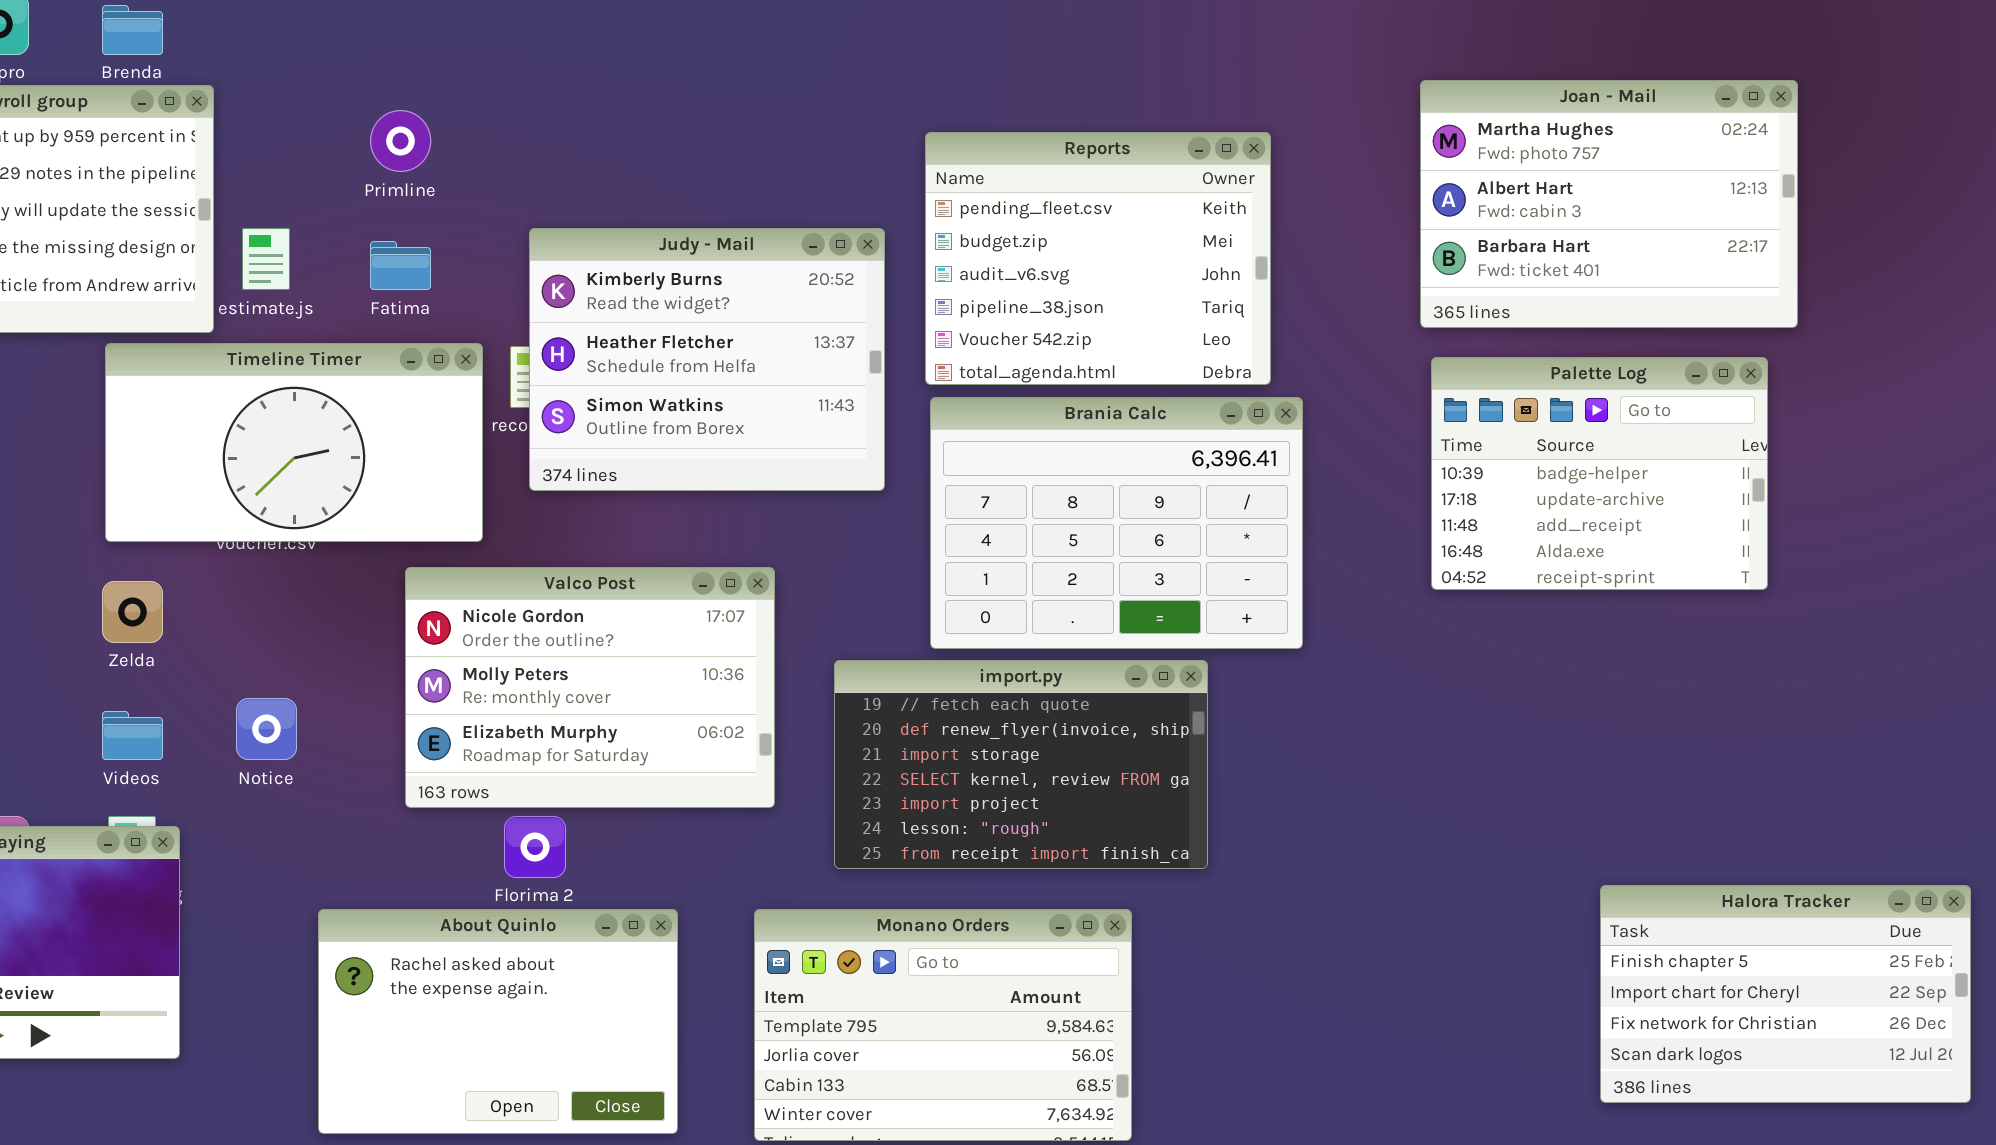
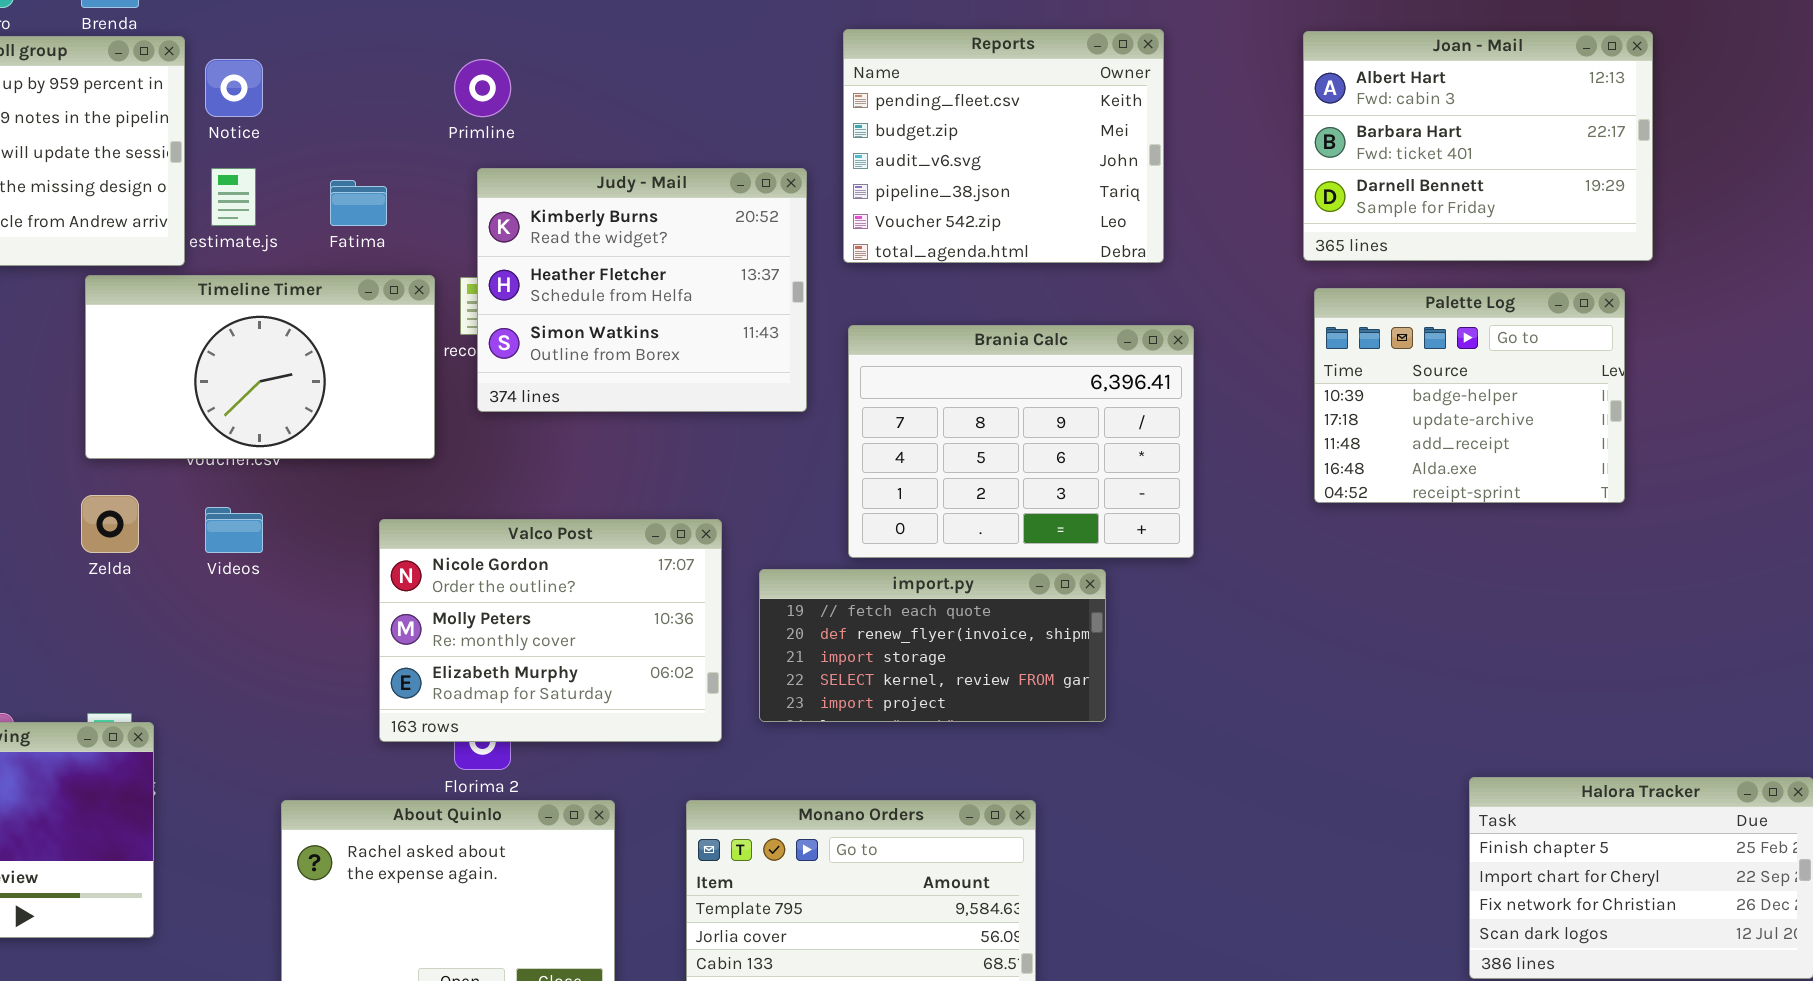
Joan - Mail: [1420,80,1798,328] -> [1303,31,1653,261], scrolled down 1 row
Primline: [370,110,431,172] -> [454,59,511,117], moved
Reports: [925,132,1271,385] -> [843,29,1164,263], moved
Valco Post: [405,567,775,808] -> [379,519,722,742], moved
import.py: [834,660,1208,869] -> [759,569,1106,722], resized
Notice: [236,698,297,760] -> [205,59,263,117], moved
Videos: [102,711,163,760] -> [205,507,263,553], moved

